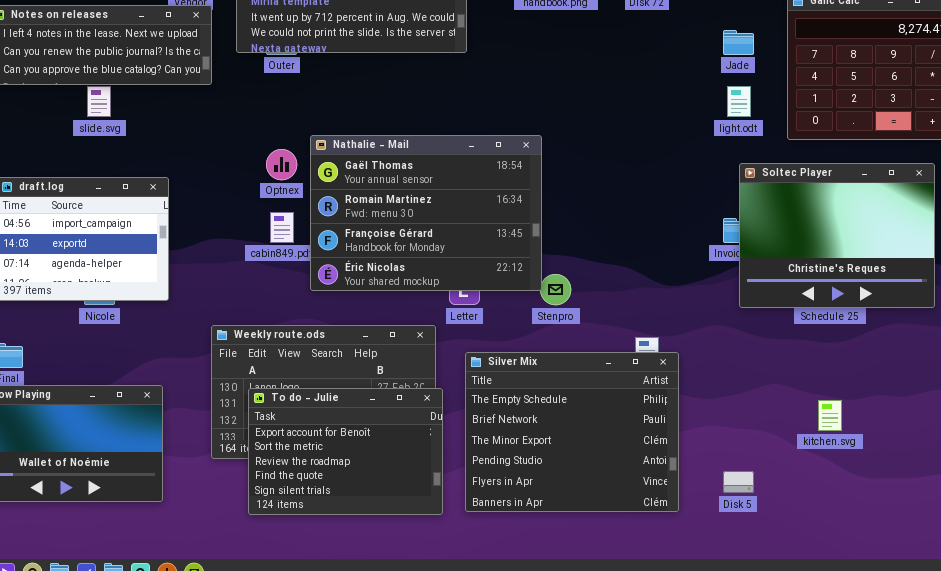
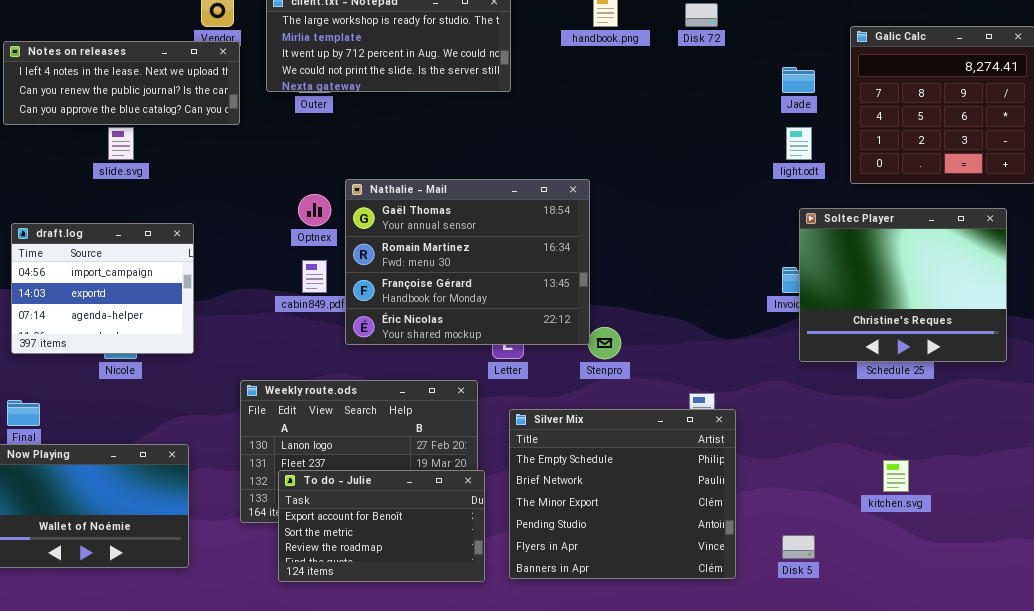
To do - Julie: [248,388,443,515] -> [278,470,485,582], resized

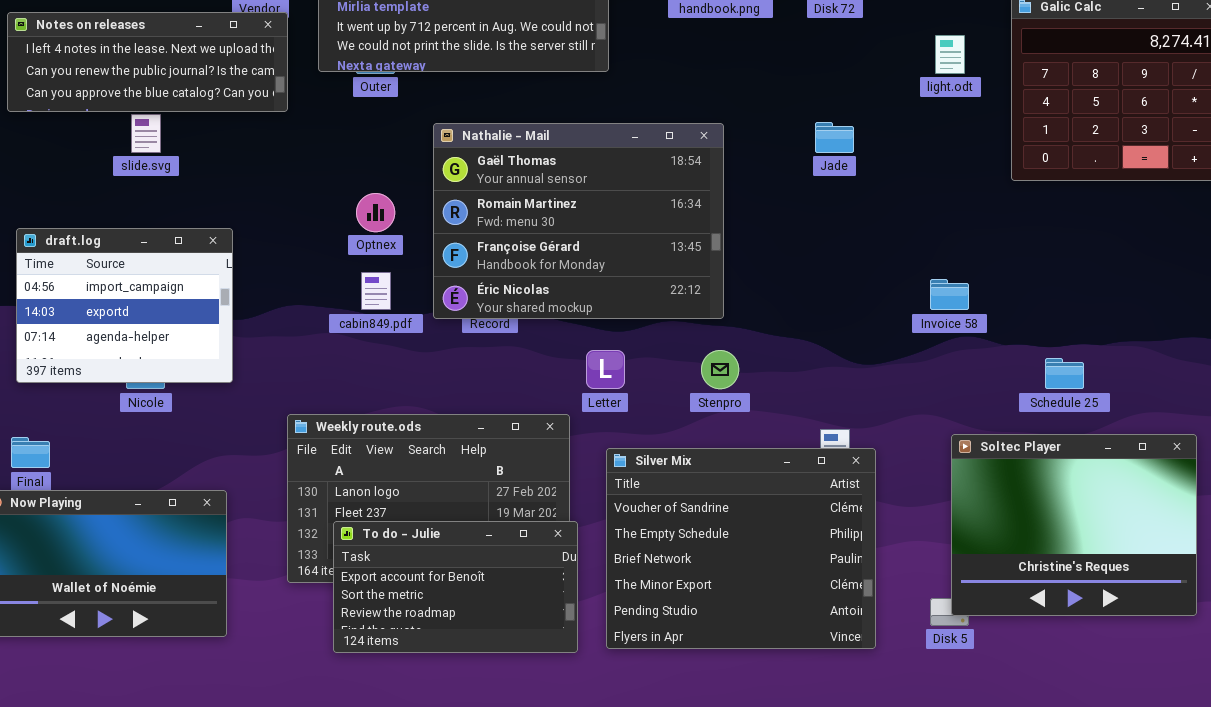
Jade: [782,67,815,93] -> [815,122,854,153], moved
light.odt: [786,127,812,160] -> [935,35,965,74], moved
Nathalie - Mail: [345,179,590,345] -> [433,123,724,319], moved
Soltec Player: [799,208,1007,362] -> [951,434,1197,616], moved
Silver Mix: [509,409,736,579] -> [606,448,876,649], scrolled up 1 row

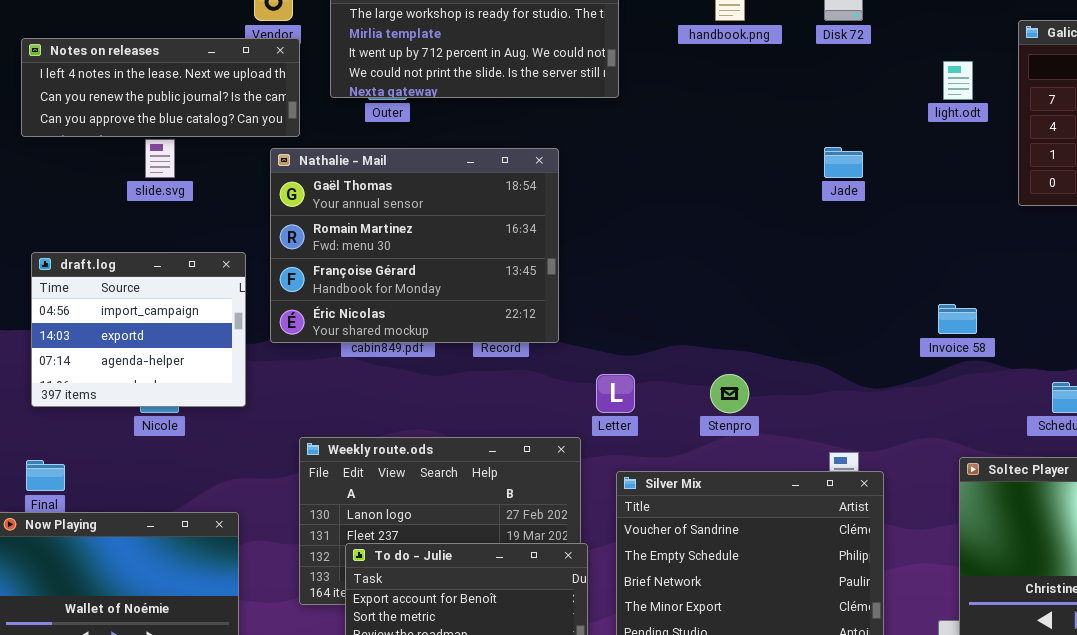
Nathalie - Mail: [433,123,724,319] -> [270,148,559,343], moved

